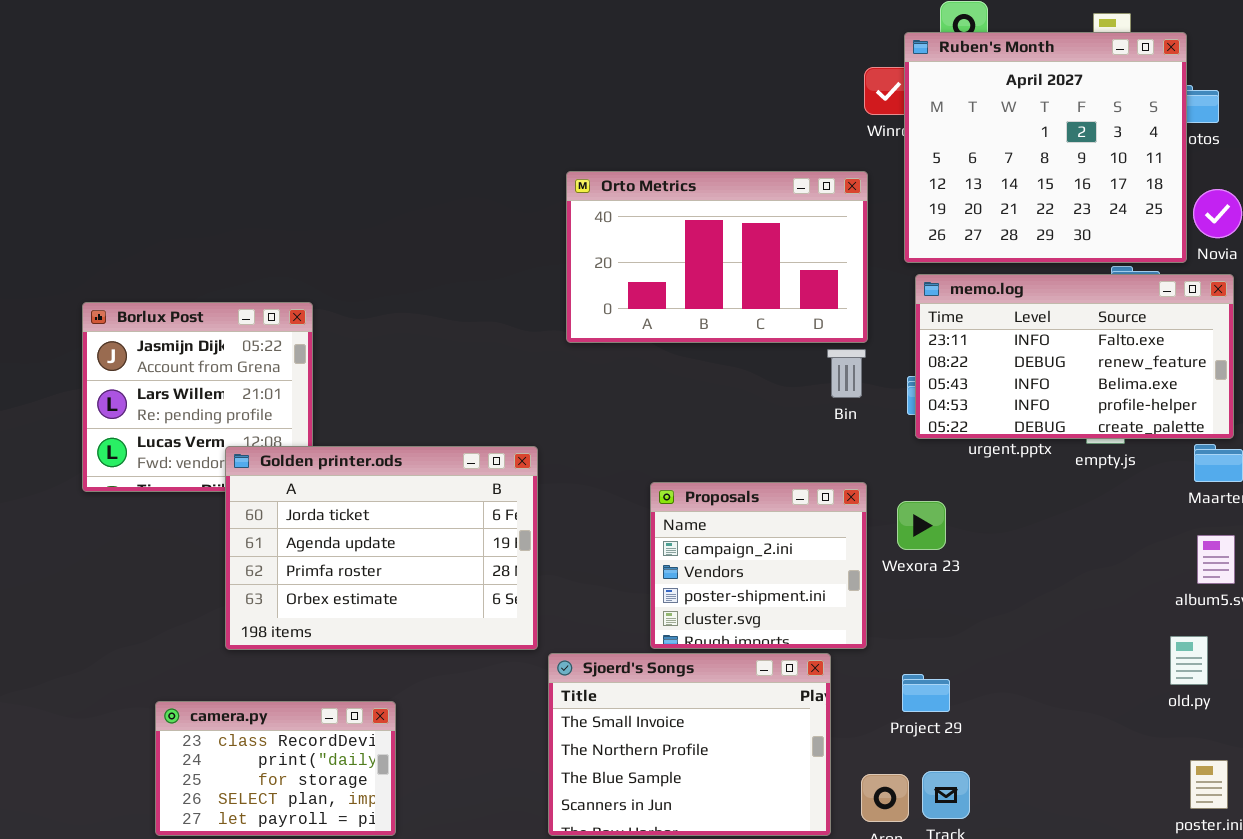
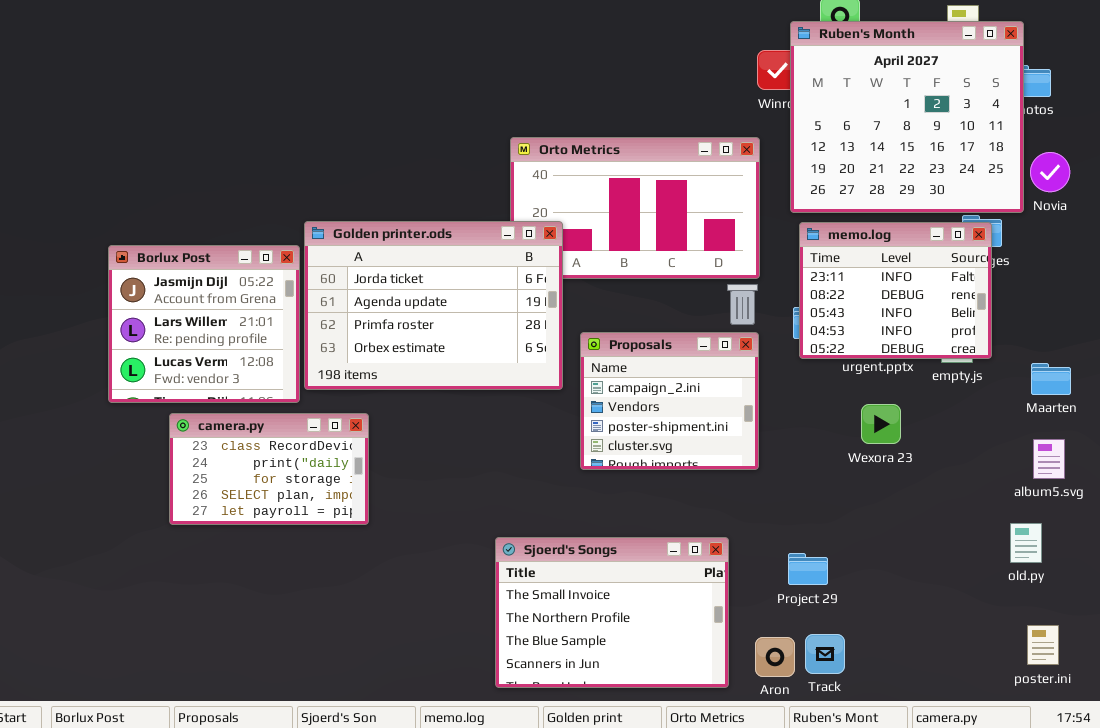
memo.log: [915,274,1234,439] -> [799,222,992,359], resized
Golden printer.ods: [225,446,538,650] -> [304,221,563,390], moved
Proposals: [650,482,867,649] -> [580,332,759,470], moved
Wexora 23: [897,501,946,550] -> [861,404,901,444], moved
camera.py: [155,701,396,836] -> [169,413,369,525], moved

